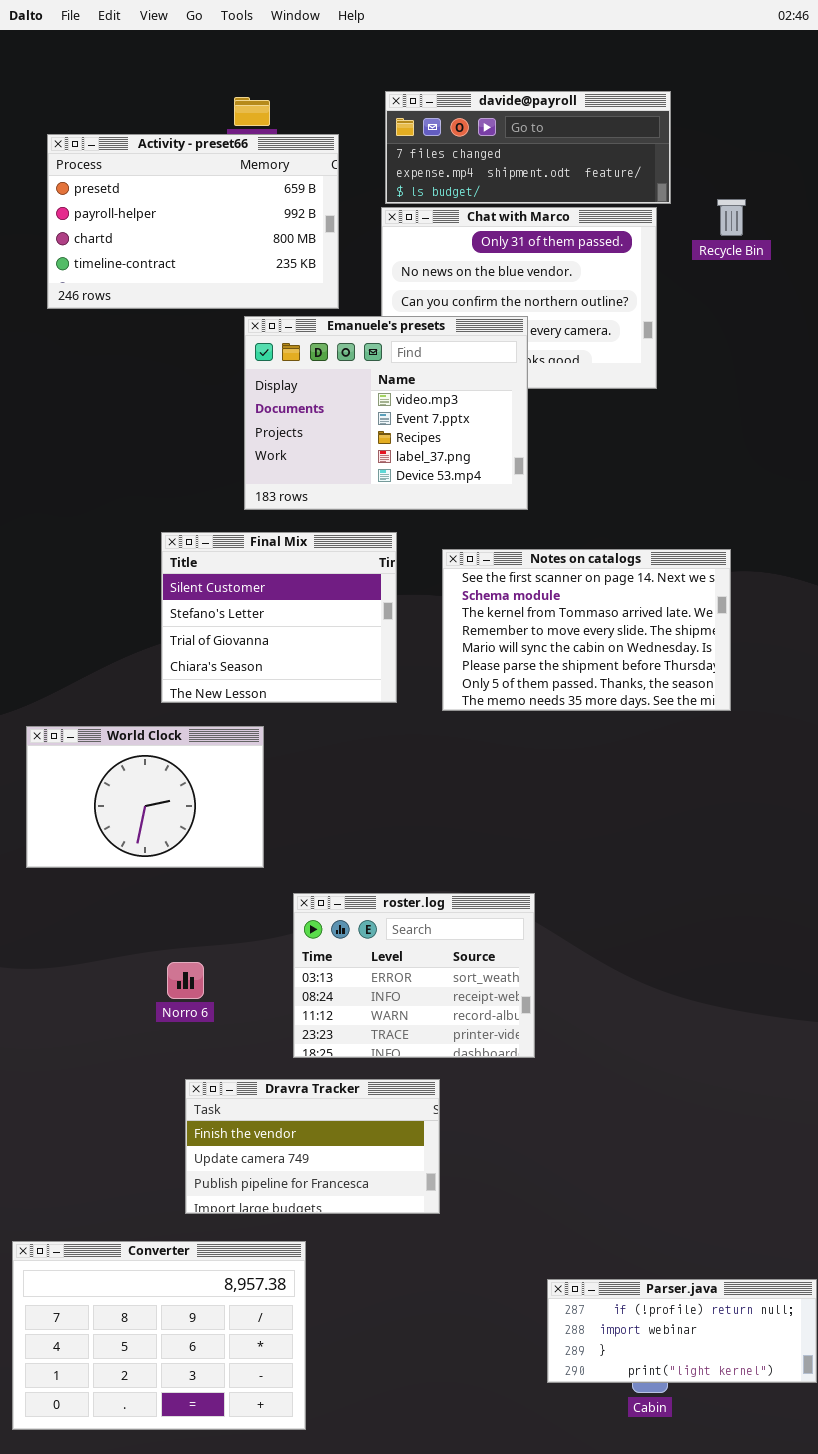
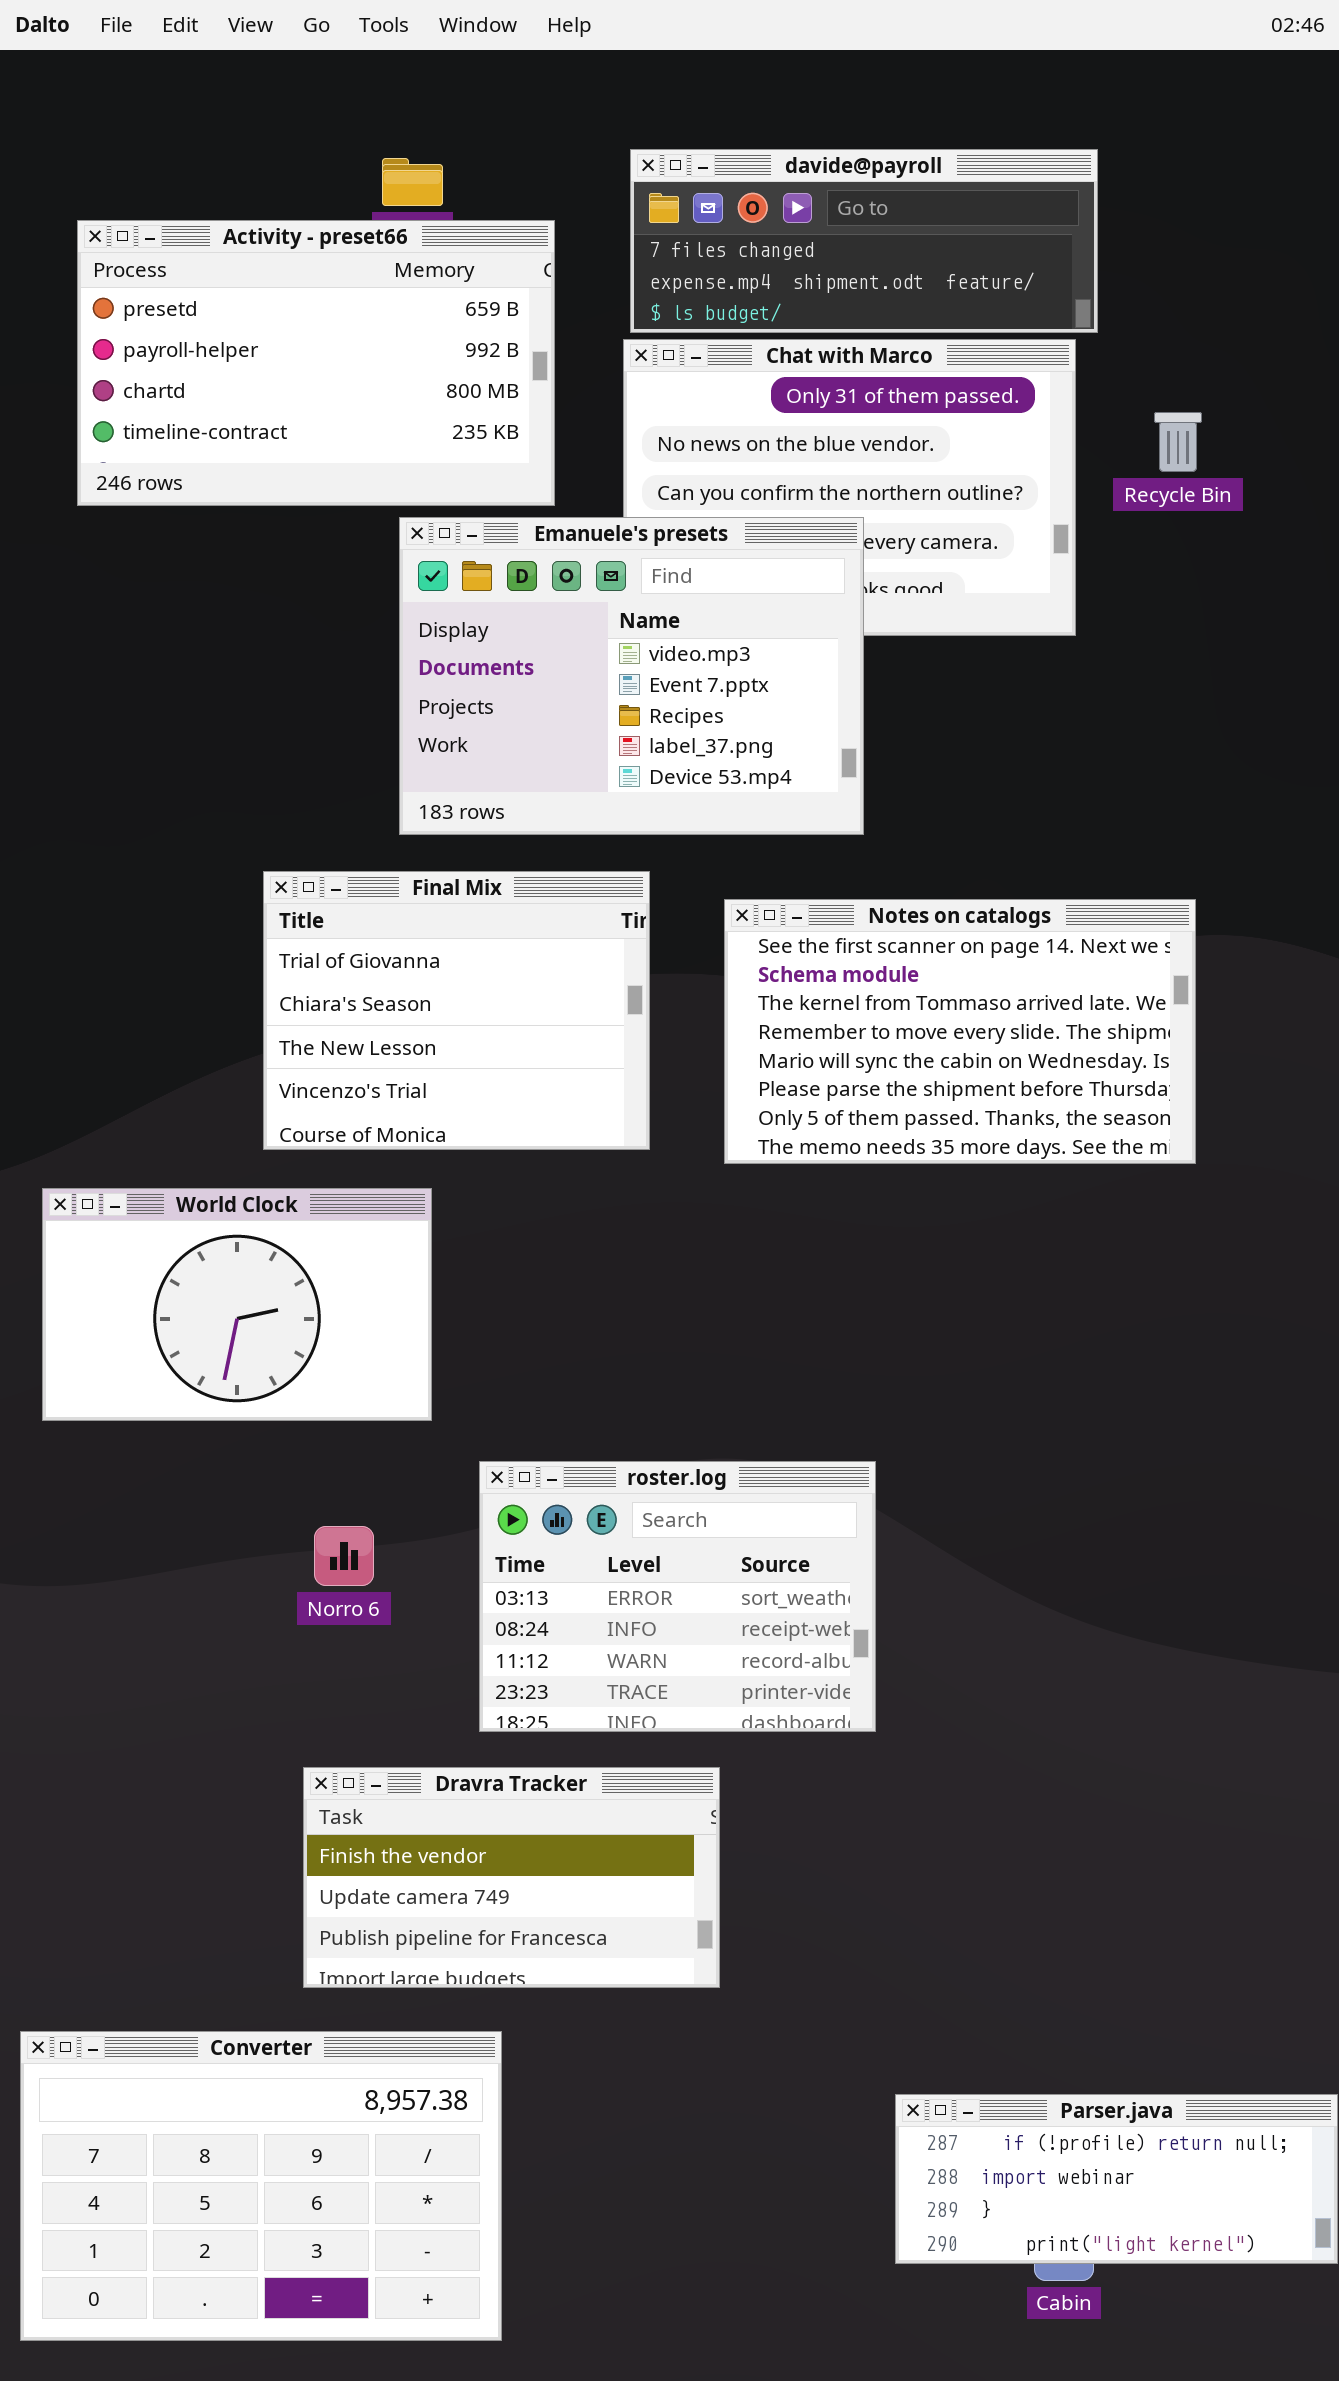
Recycle Bin: [717,199,746,236] -> [1154,412,1202,472], moved
Final Mix: [161,532,397,703] -> [263,871,650,1150], scrolled down 2 rows
Norro 6: [167,962,204,999] -> [314,1526,374,1586], moved

